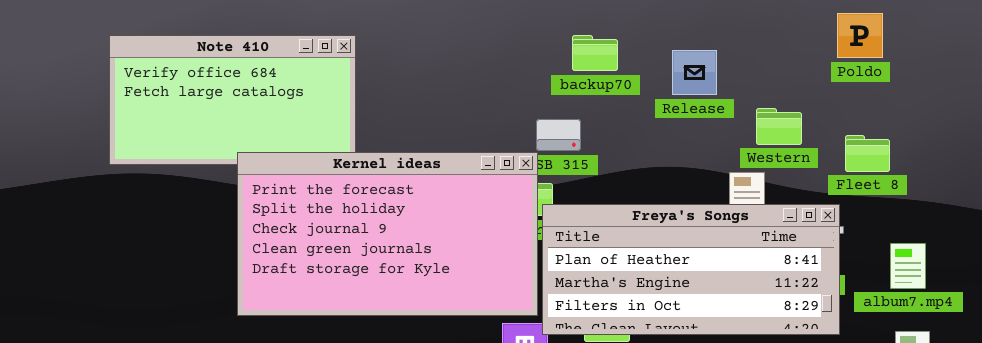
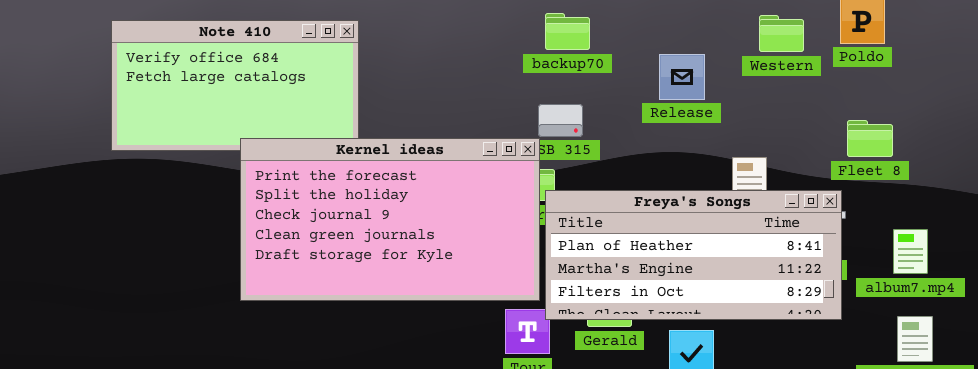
backup70: [572,35,618,71] -> [545,13,590,50], moved
Release: [672,50,717,95] -> [659,54,705,100], moved
Western: [756,108,802,145] -> [759,15,804,52], moved

